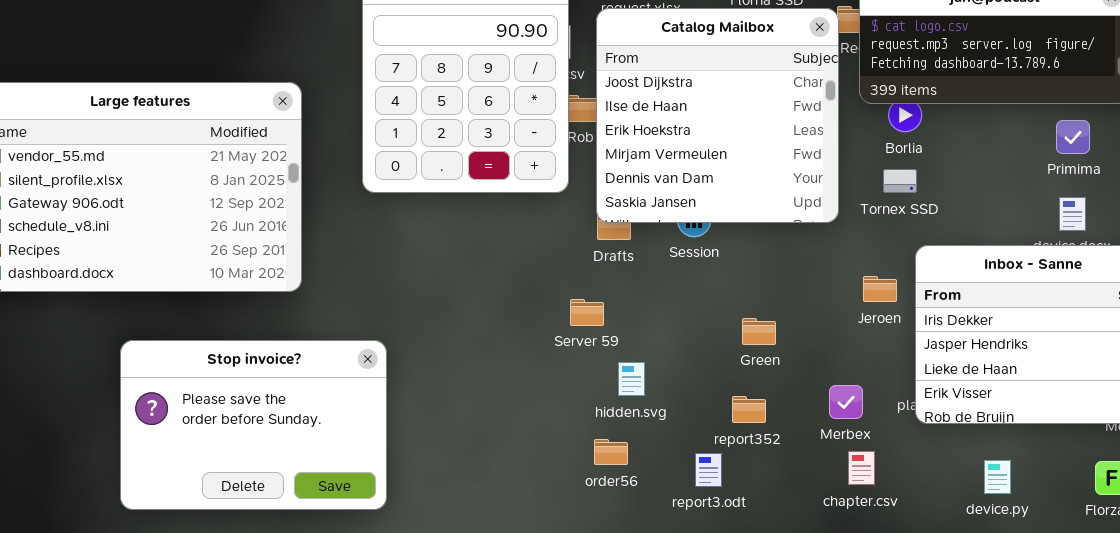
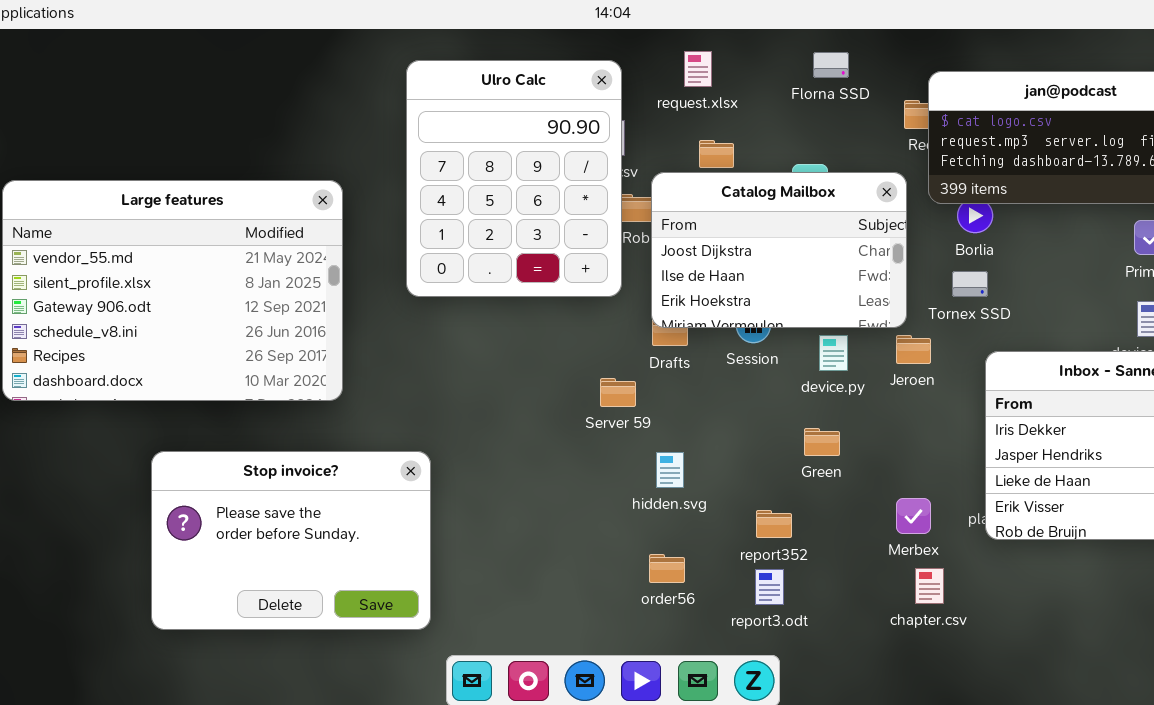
Catalog Mailbox: [596,8,839,223] -> [651,172,907,328], resized
Jeroen: [863,276,897,302] -> [896,335,931,364], moved
Server 59: [570,299,604,326] -> [600,378,636,407], moved
hidden.svg: [618,362,645,396] -> [656,452,684,488], moved
report352: [732,396,766,423] -> [756,510,792,538], moved
device.py: [984,460,1011,494] -> [819,335,848,371], moved

